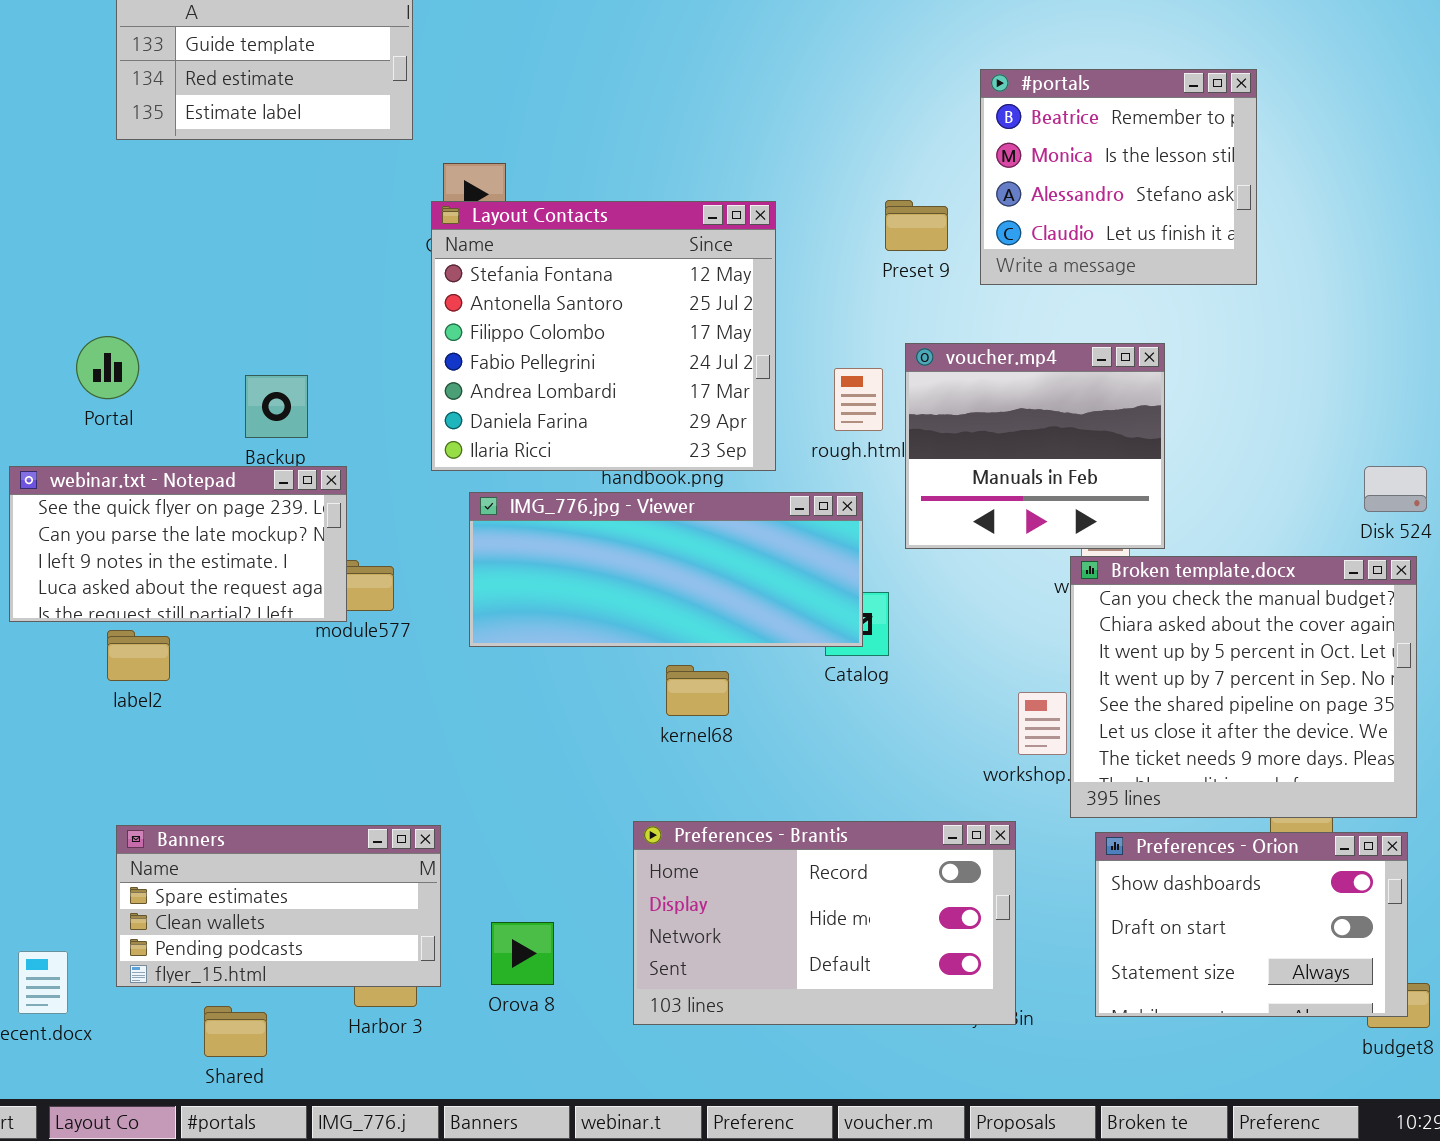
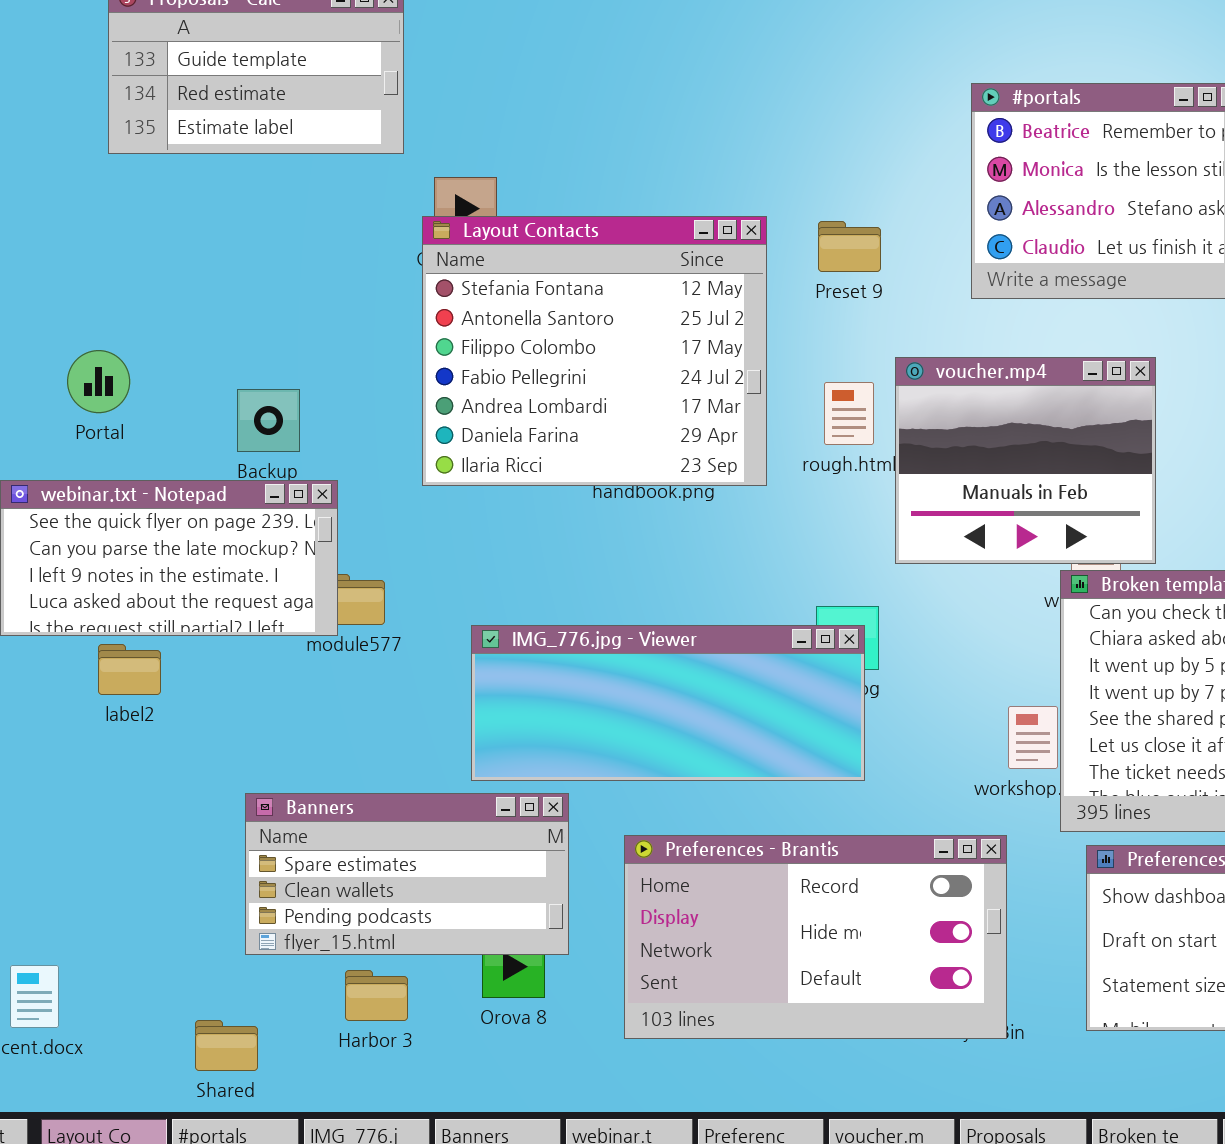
Preset 9: [885,200,948,251] -> [818,221,881,272], moved
IMG_776.jpg - Viewer: [469,492,863,647] -> [471,625,865,781], moved
Banners: [116,825,441,987] -> [245,793,569,955], moved

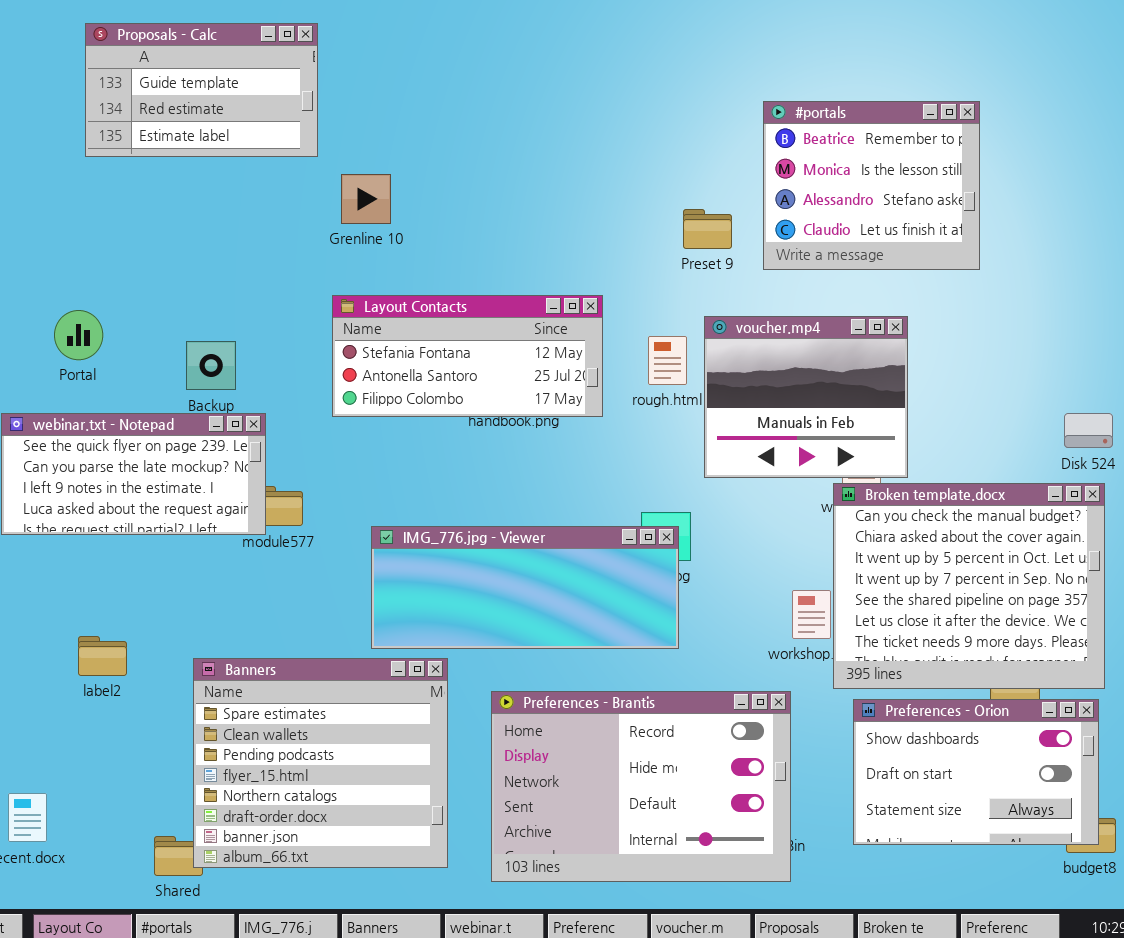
Layout Contacts: [422,216,767,486] -> [332,295,603,417], resized
Preset 9: [818,221,881,272] -> [683,209,732,249], moved
label2: [98,644,161,695] -> [78,636,127,676], moved
Banners: [245,793,569,955] -> [193,658,448,868], resized
Preferences - Brantis: [624,835,1007,1039] -> [491,691,791,882], resized

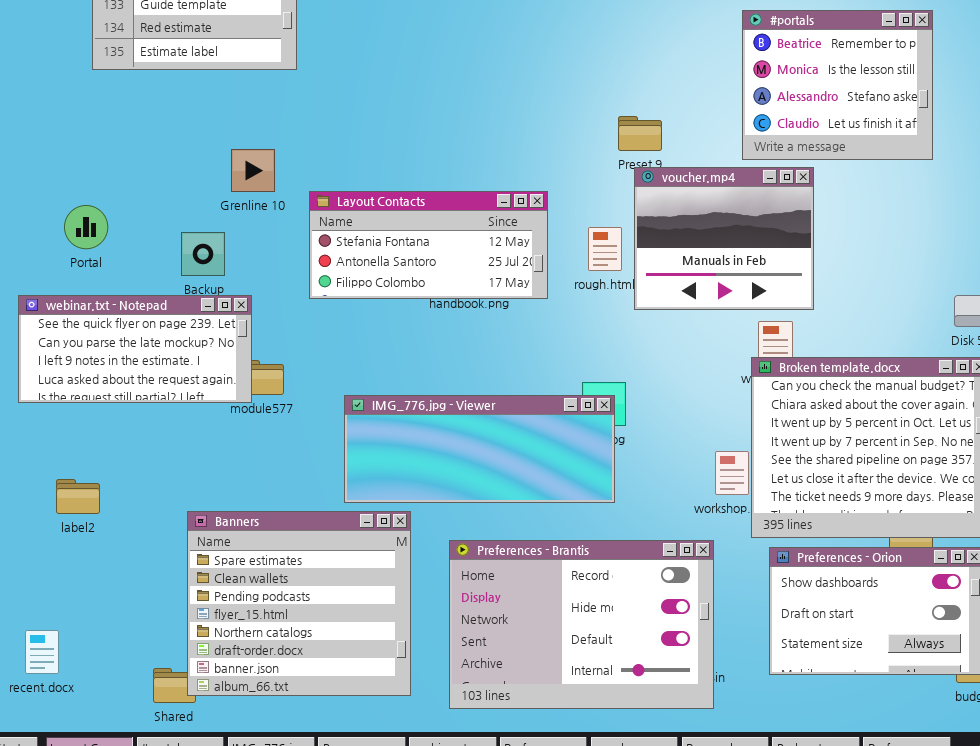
#portals: [763,101,980,270] -> [742,10,933,160], moved
Grenline 10: [341,174,391,224] -> [231,149,275,192], moved
voucher.mp4: [704,316,908,478] -> [634,167,814,310], moved
label2: [78,636,127,676] -> [56,479,100,514], moved

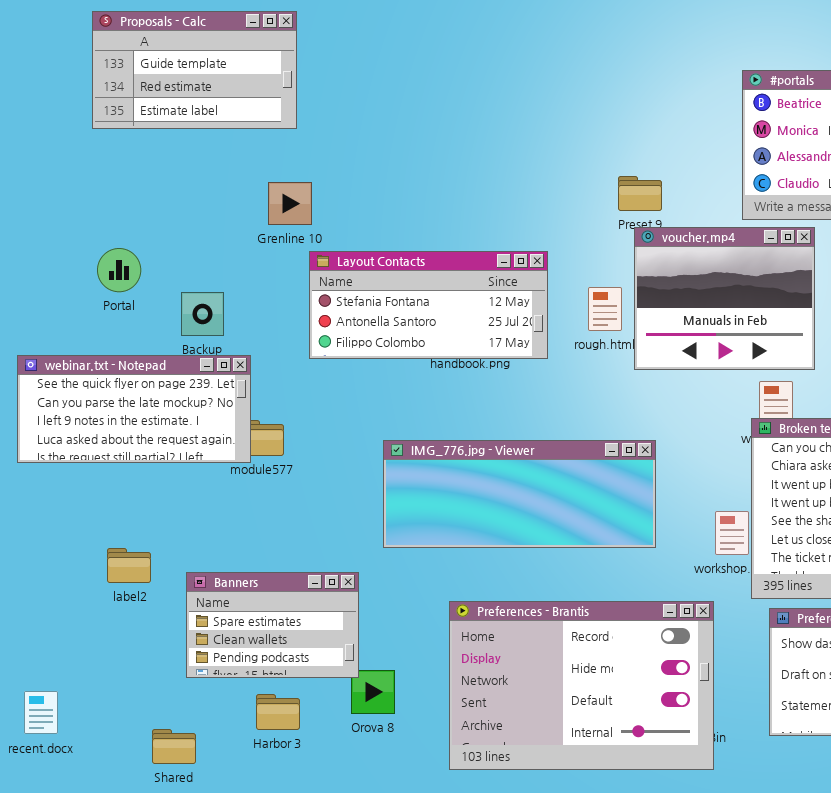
Grenline 10: [231,149,275,192] -> [268,182,312,225], moved
Portal: [64,205,108,249] -> [97,248,141,292], moved
IMG_776.jpg - Viewer: [344,395,615,503] -> [383,440,656,548], moved
label2: [56,479,100,514] -> [107,548,151,583], moved
Banners: [187,511,411,696] -> [186,572,359,678], resized

